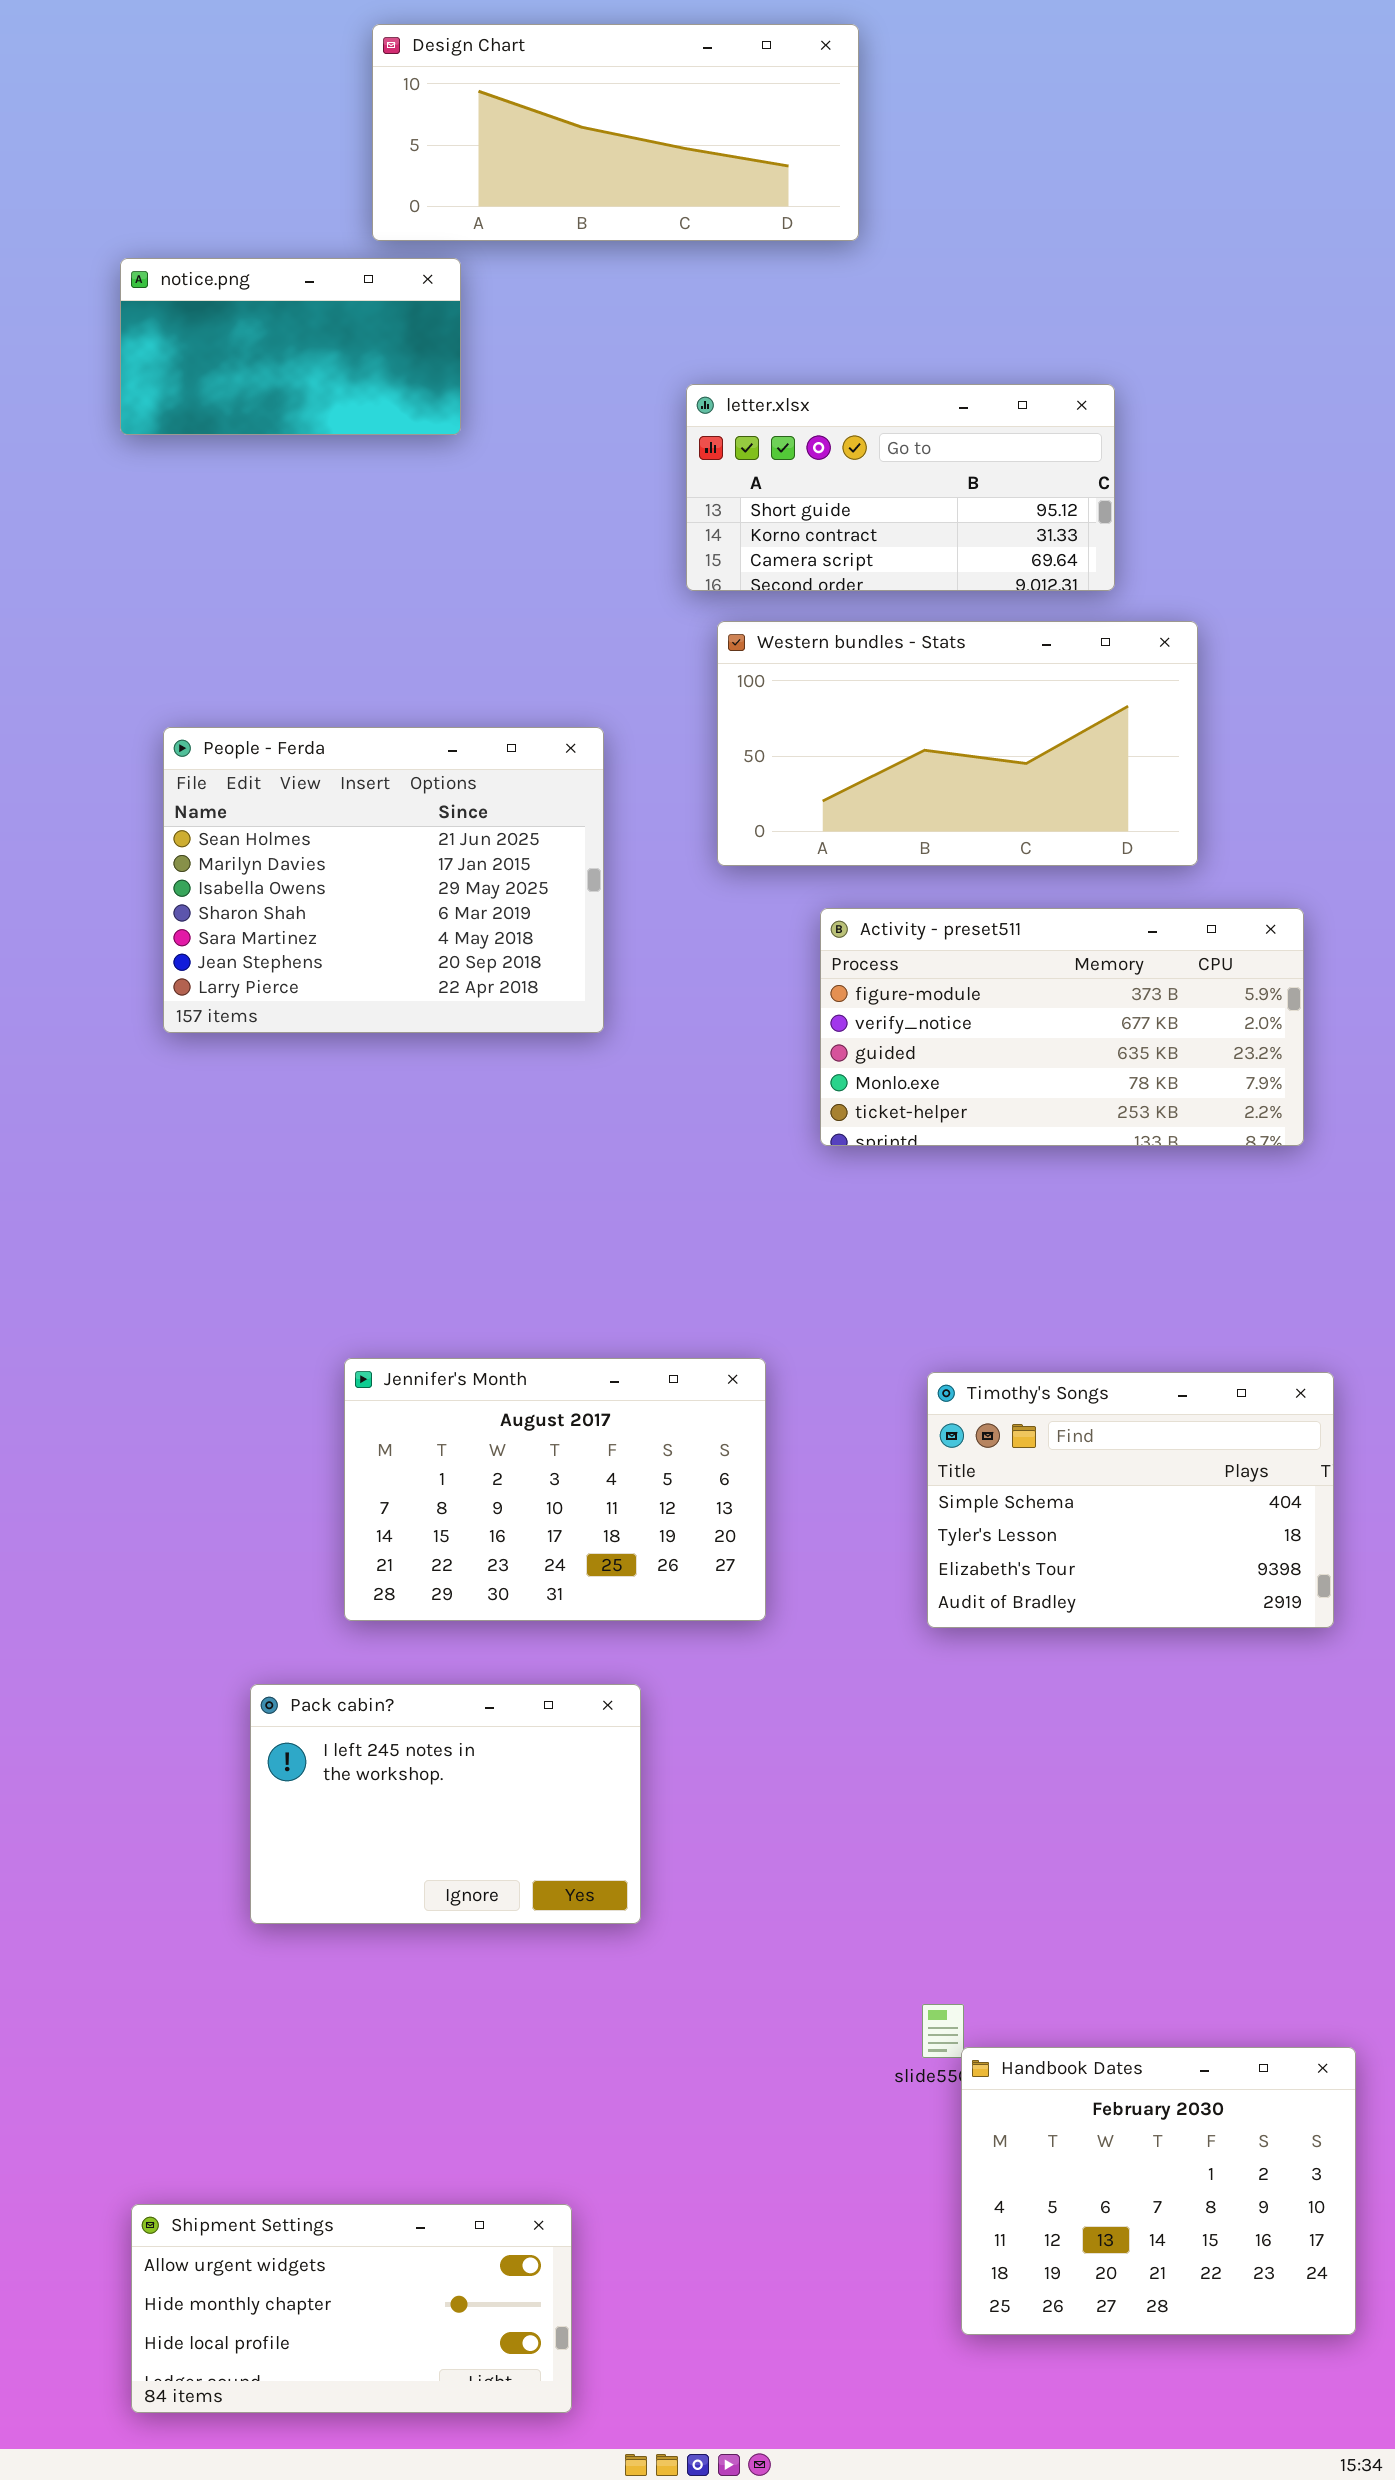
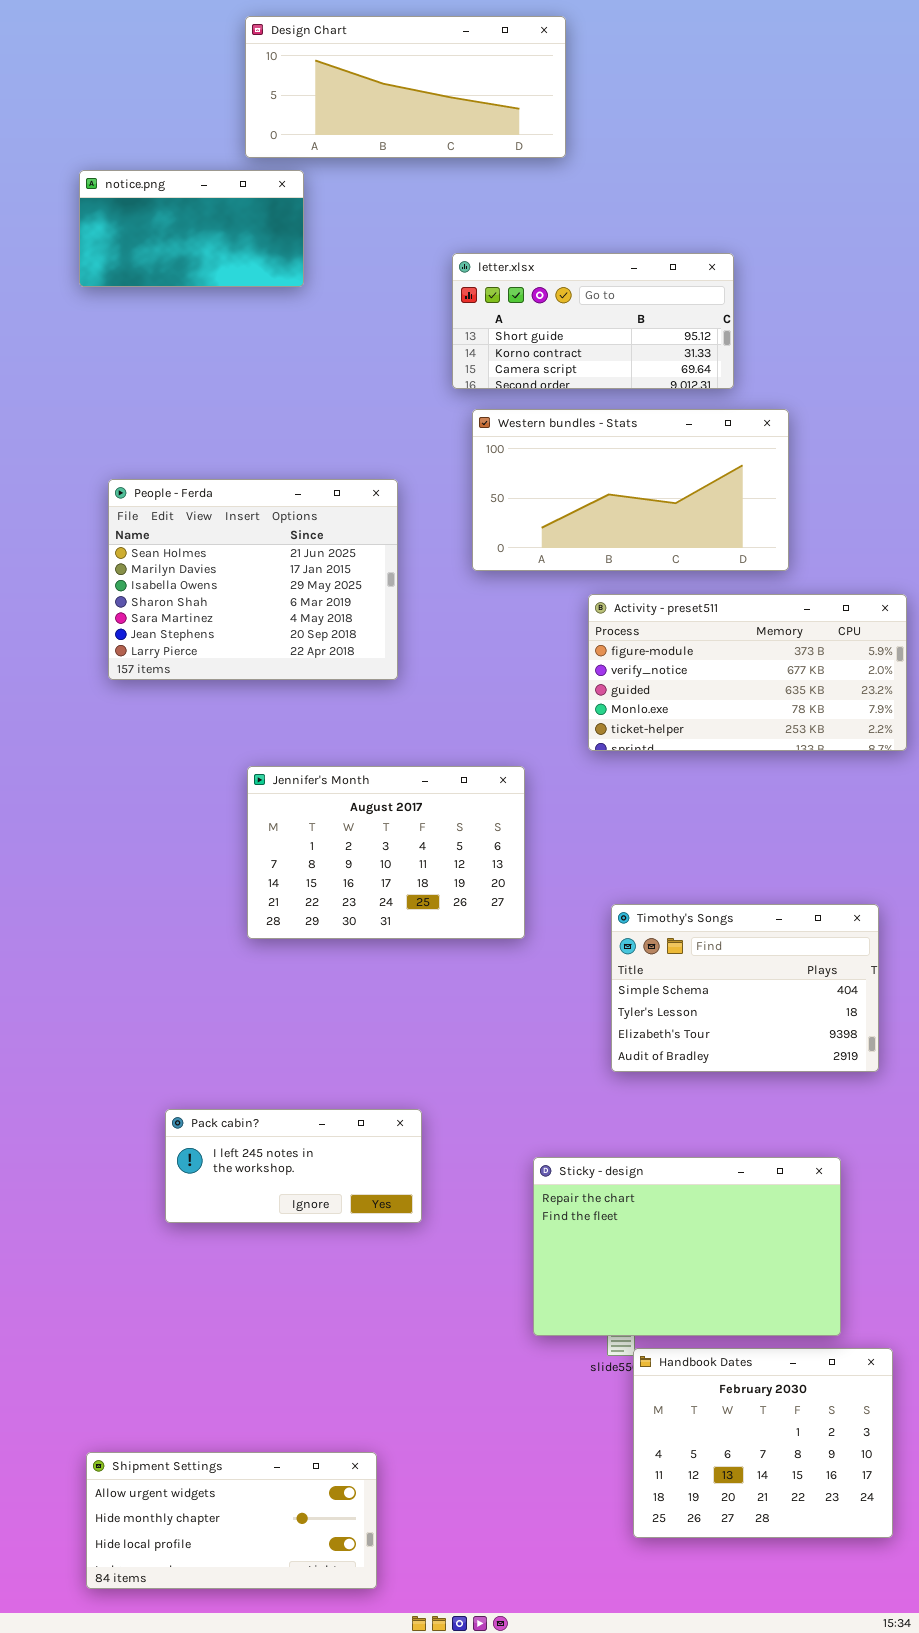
Activity - preset511: [820,908,1304,1146] -> [588,594,907,751], moved
Jennifer's Month: [344,1358,766,1621] -> [247,766,525,939], moved
Pack cabin?: [250,1684,641,1924] -> [165,1109,422,1223], resized
Sticky - design: none -> [533,1157,841,1336], opened

